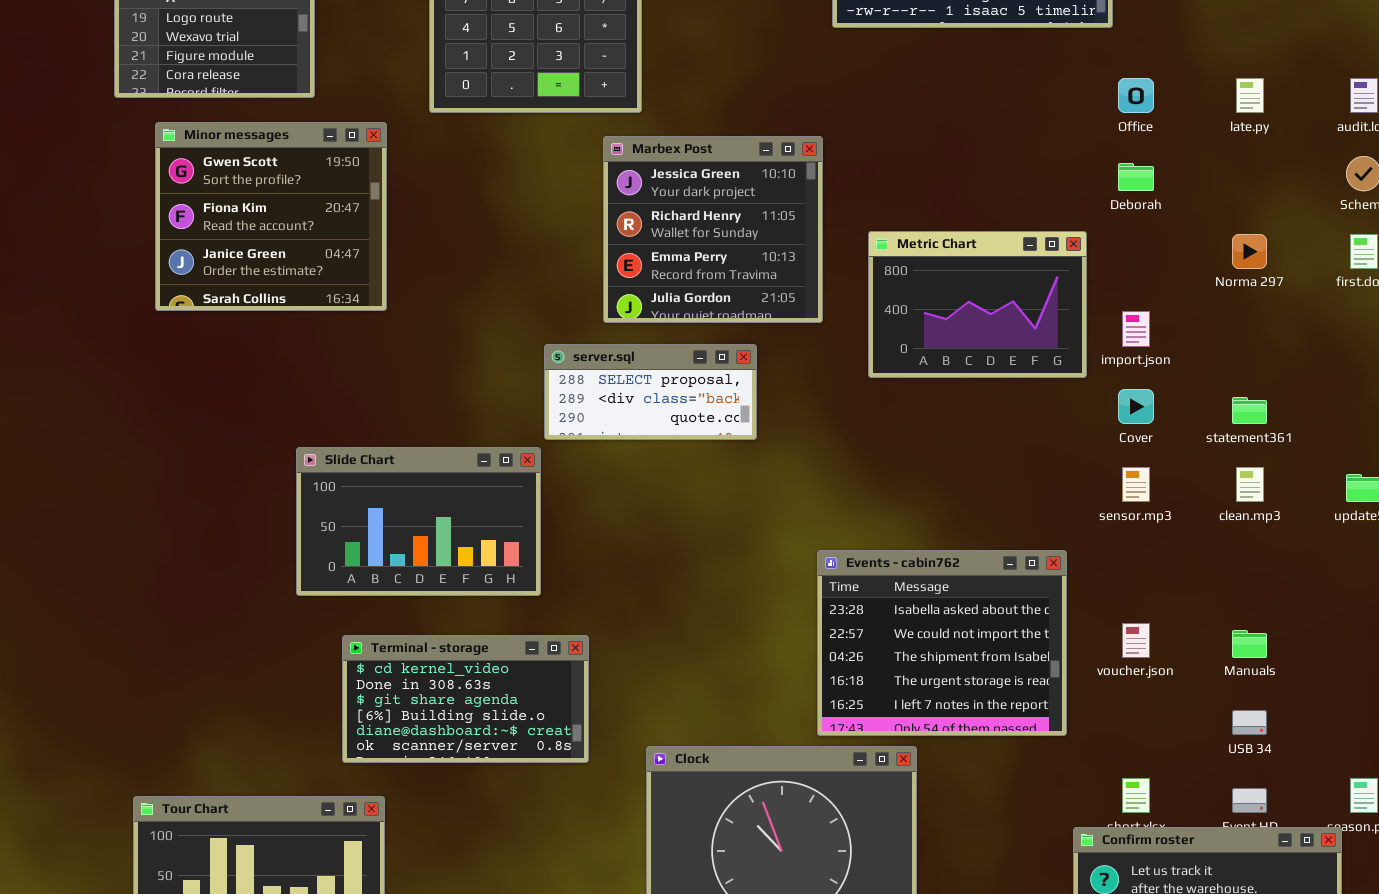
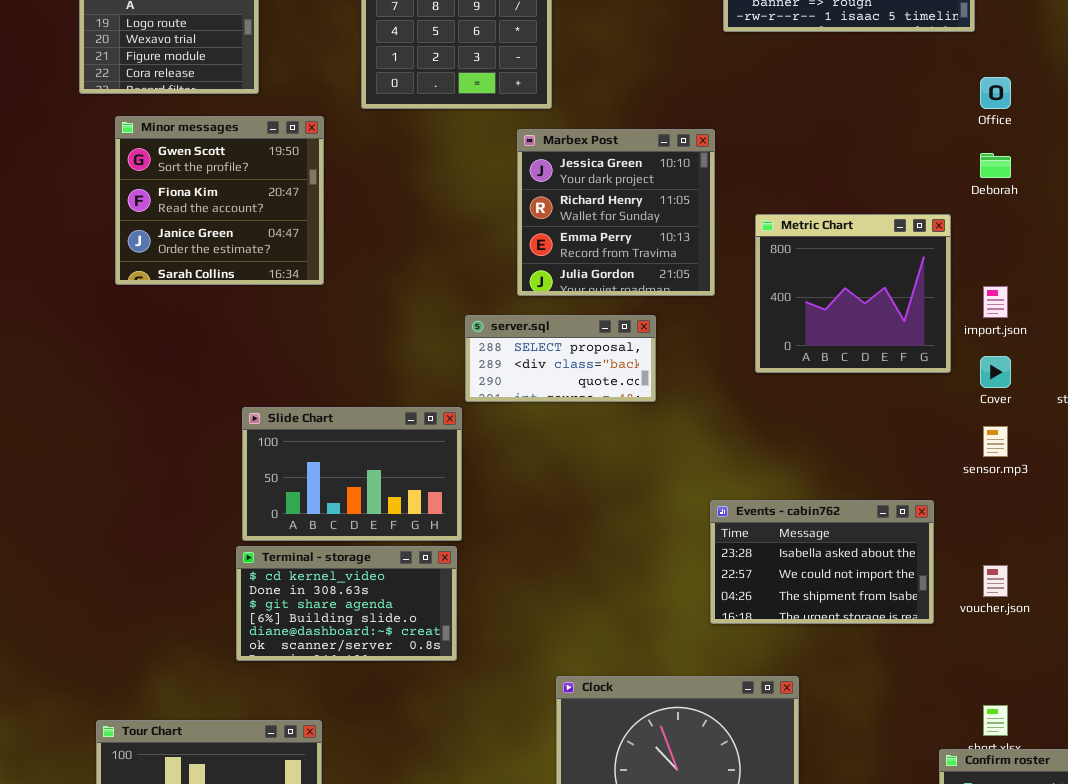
Metric Chart: [868,231,1087,378] -> [755,214,951,373], resized
Events - cabin762: [817,550,1067,736] -> [710,500,934,624], resized
Terminal - storage: [342,635,589,763] -> [236,546,457,661], moved

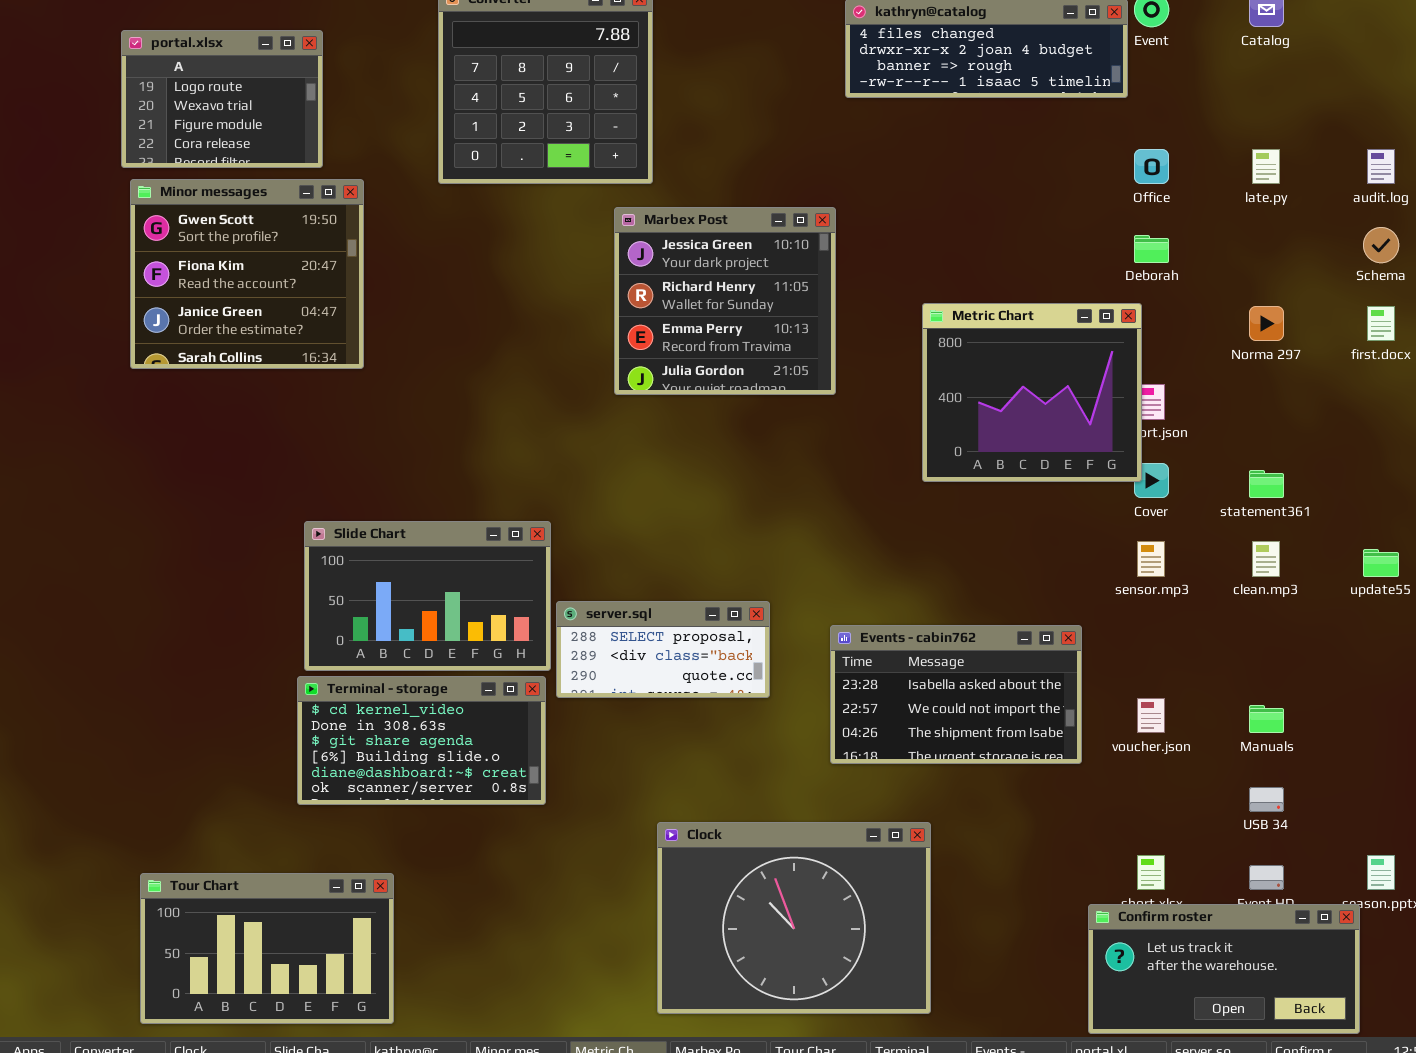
Minor messages: [115,116,324,285] -> [130,179,364,369], moved
Metric Chart: [755,214,951,373] -> [922,303,1142,482], moved
server.sql: [465,315,656,402] -> [556,601,770,698], moved

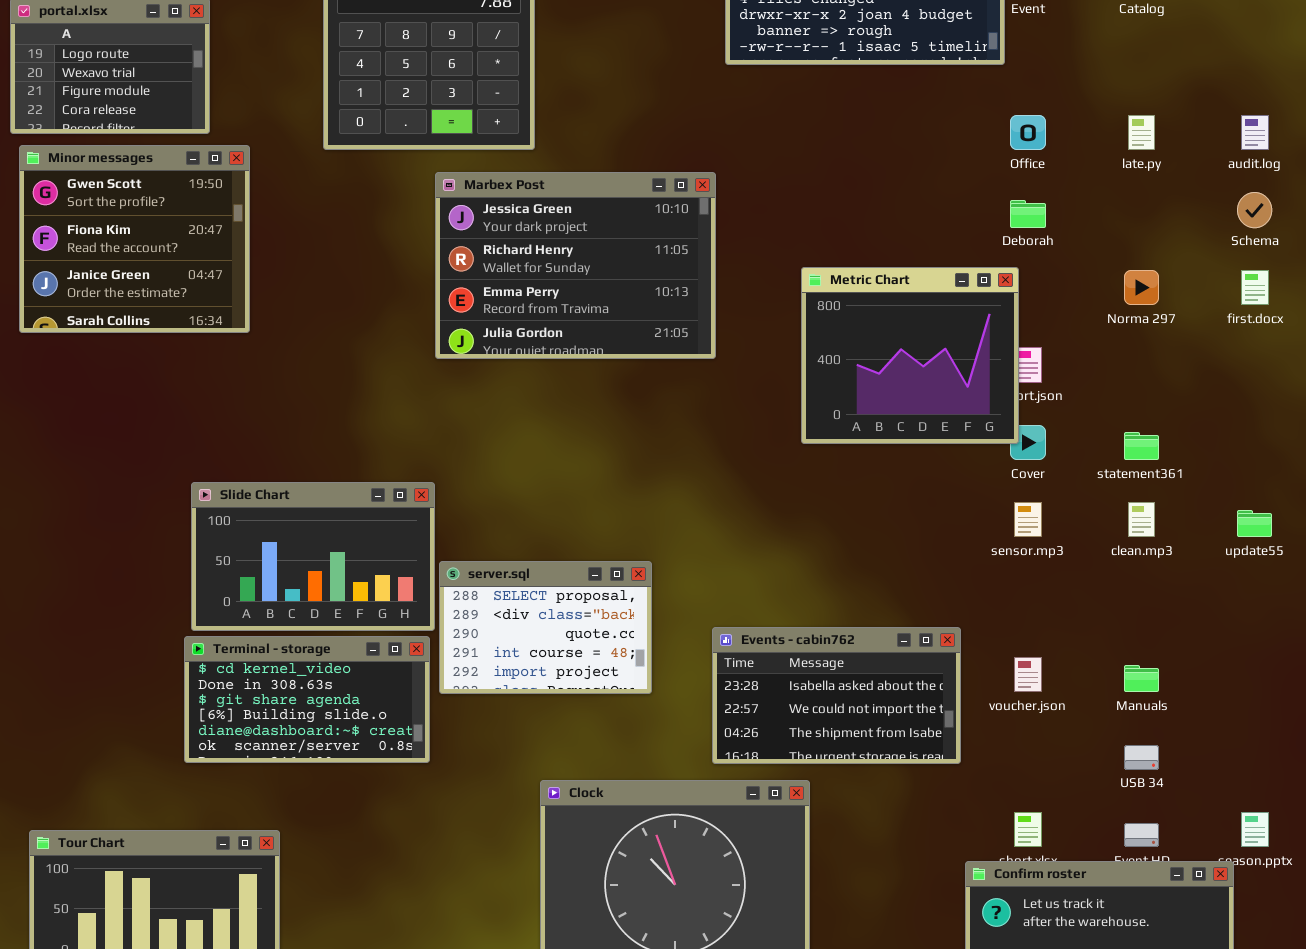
Marbex Post: [614,207,836,395] -> [435,172,716,359], resized
server.sql: [556,601,770,698] -> [439,561,652,694], resized
Events - cabin762: [830,625,1082,764] -> [712,627,961,764], moved

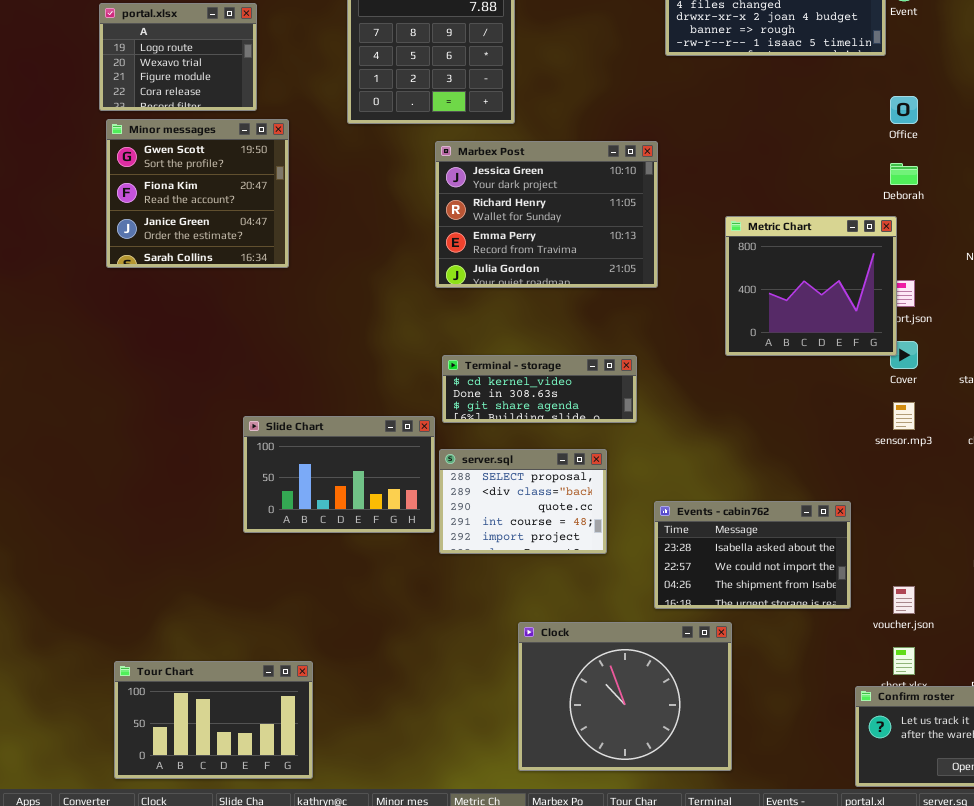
Slide Chart: [191,482,435,631] -> [243,416,435,533], moved
Terminal - storage: [184,636,430,763] -> [442,355,637,423], moved, resized
voucher.json: [1014,657,1042,692] -> [893,586,915,614], moved

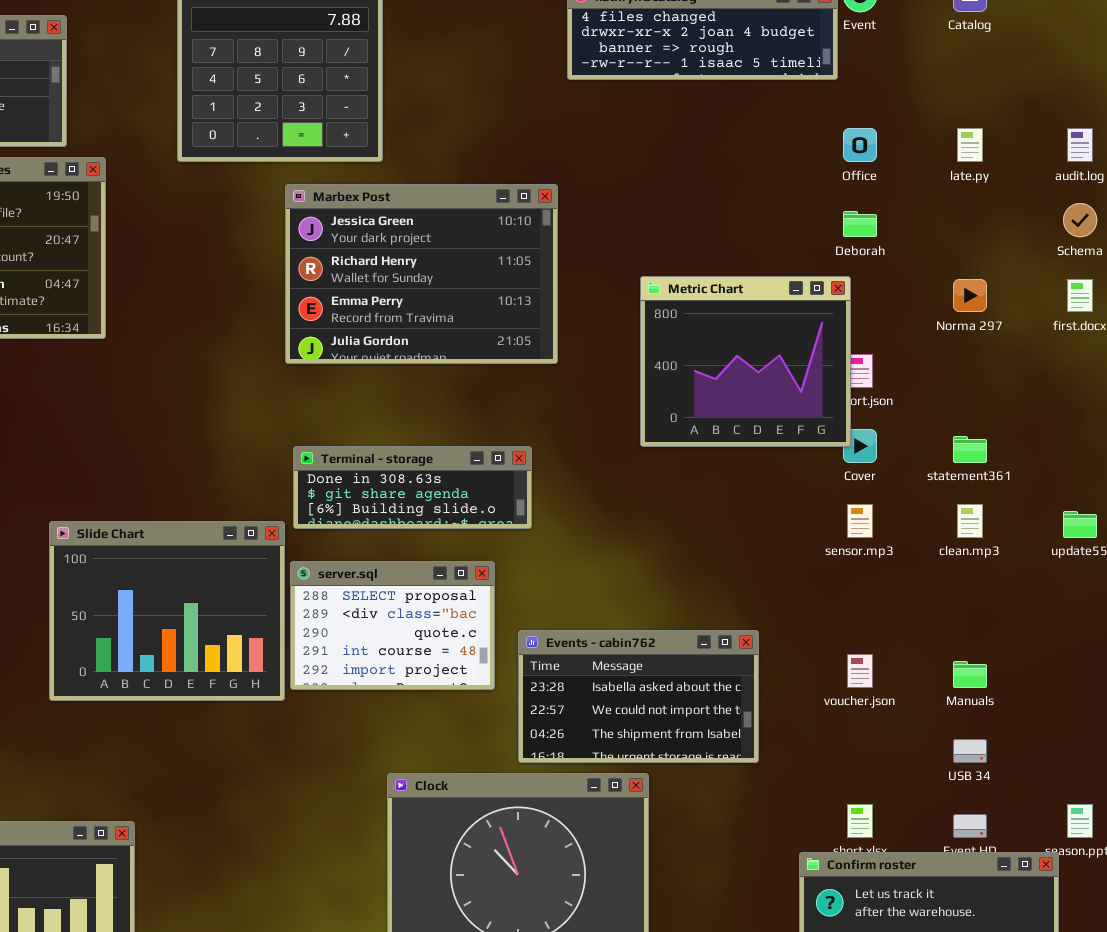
Terminal - storage: [442,355,637,423] -> [293,446,532,529], scrolled down 1 row
Slide Chart: [243,416,435,533] -> [49,521,285,701], resized
Events - cabin762: [654,501,851,609] -> [518,630,759,763], moved
voucher.json: [893,586,915,614] -> [847,654,873,688], moved

